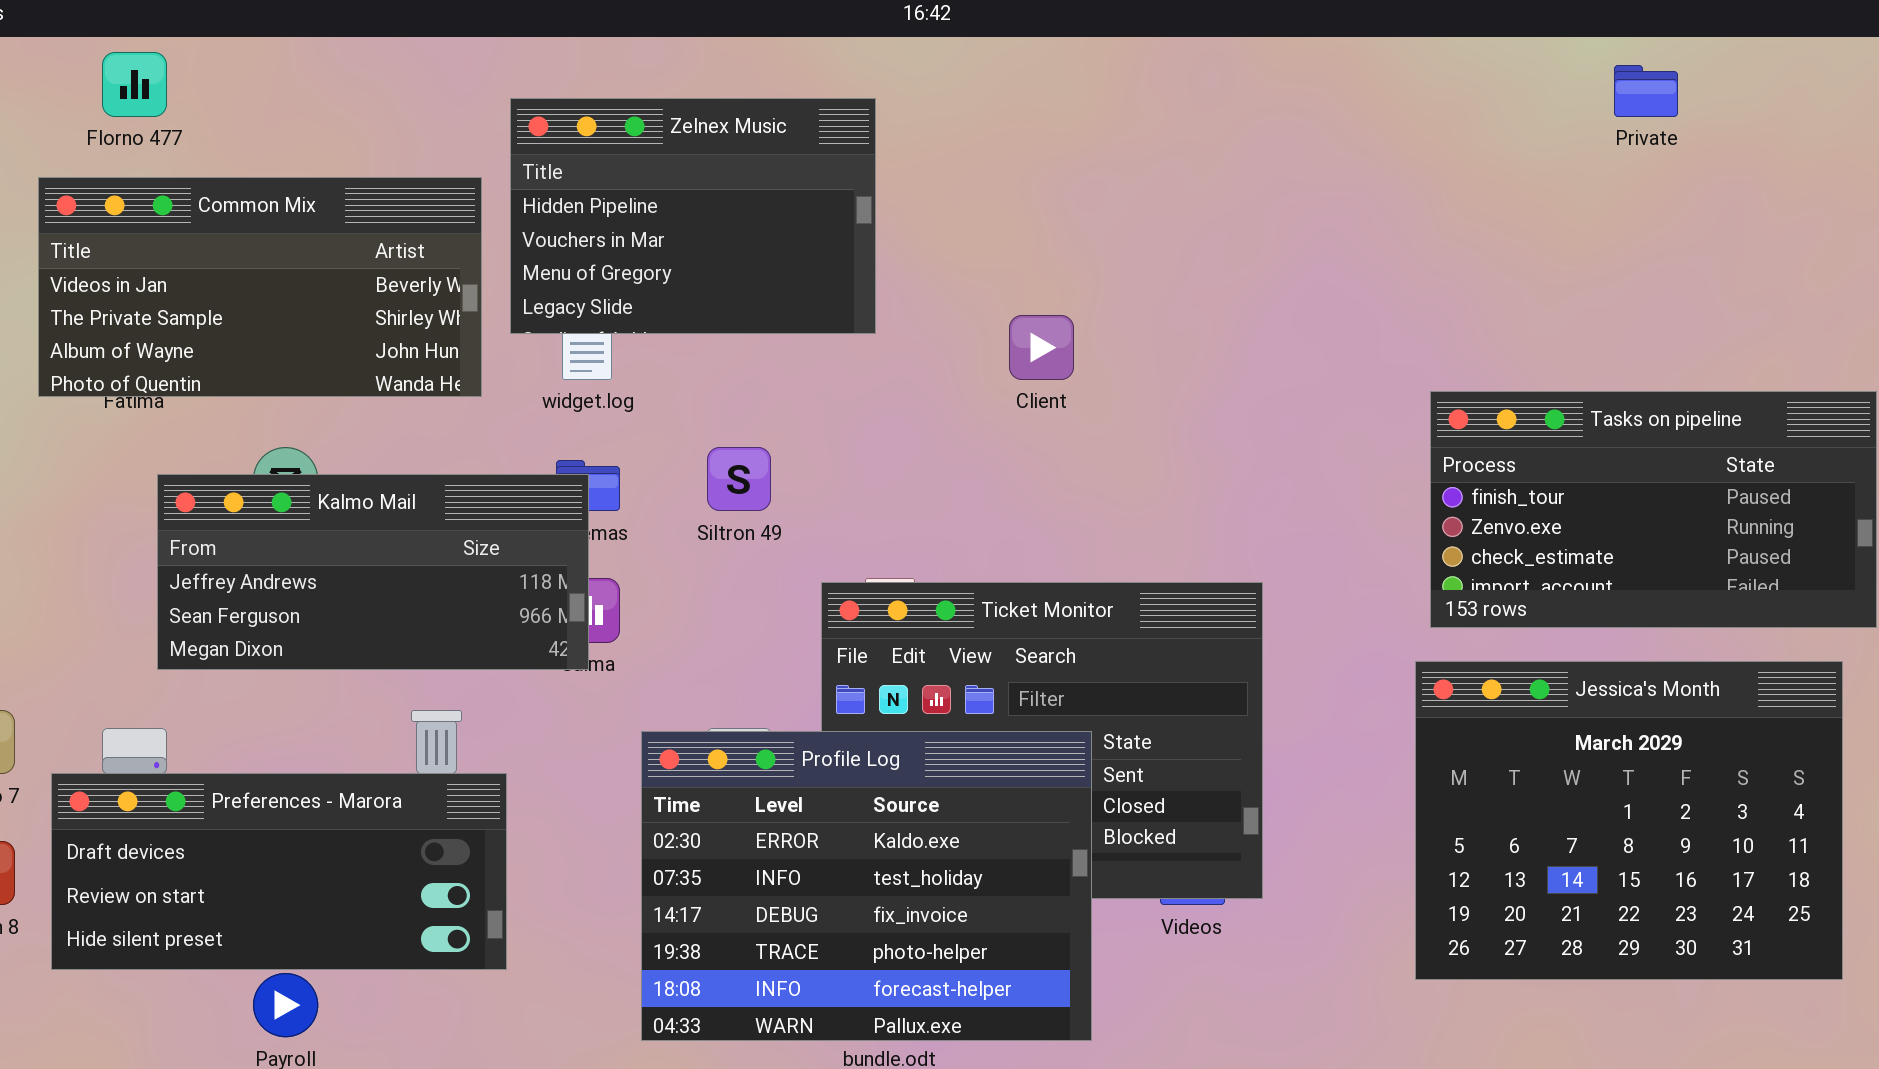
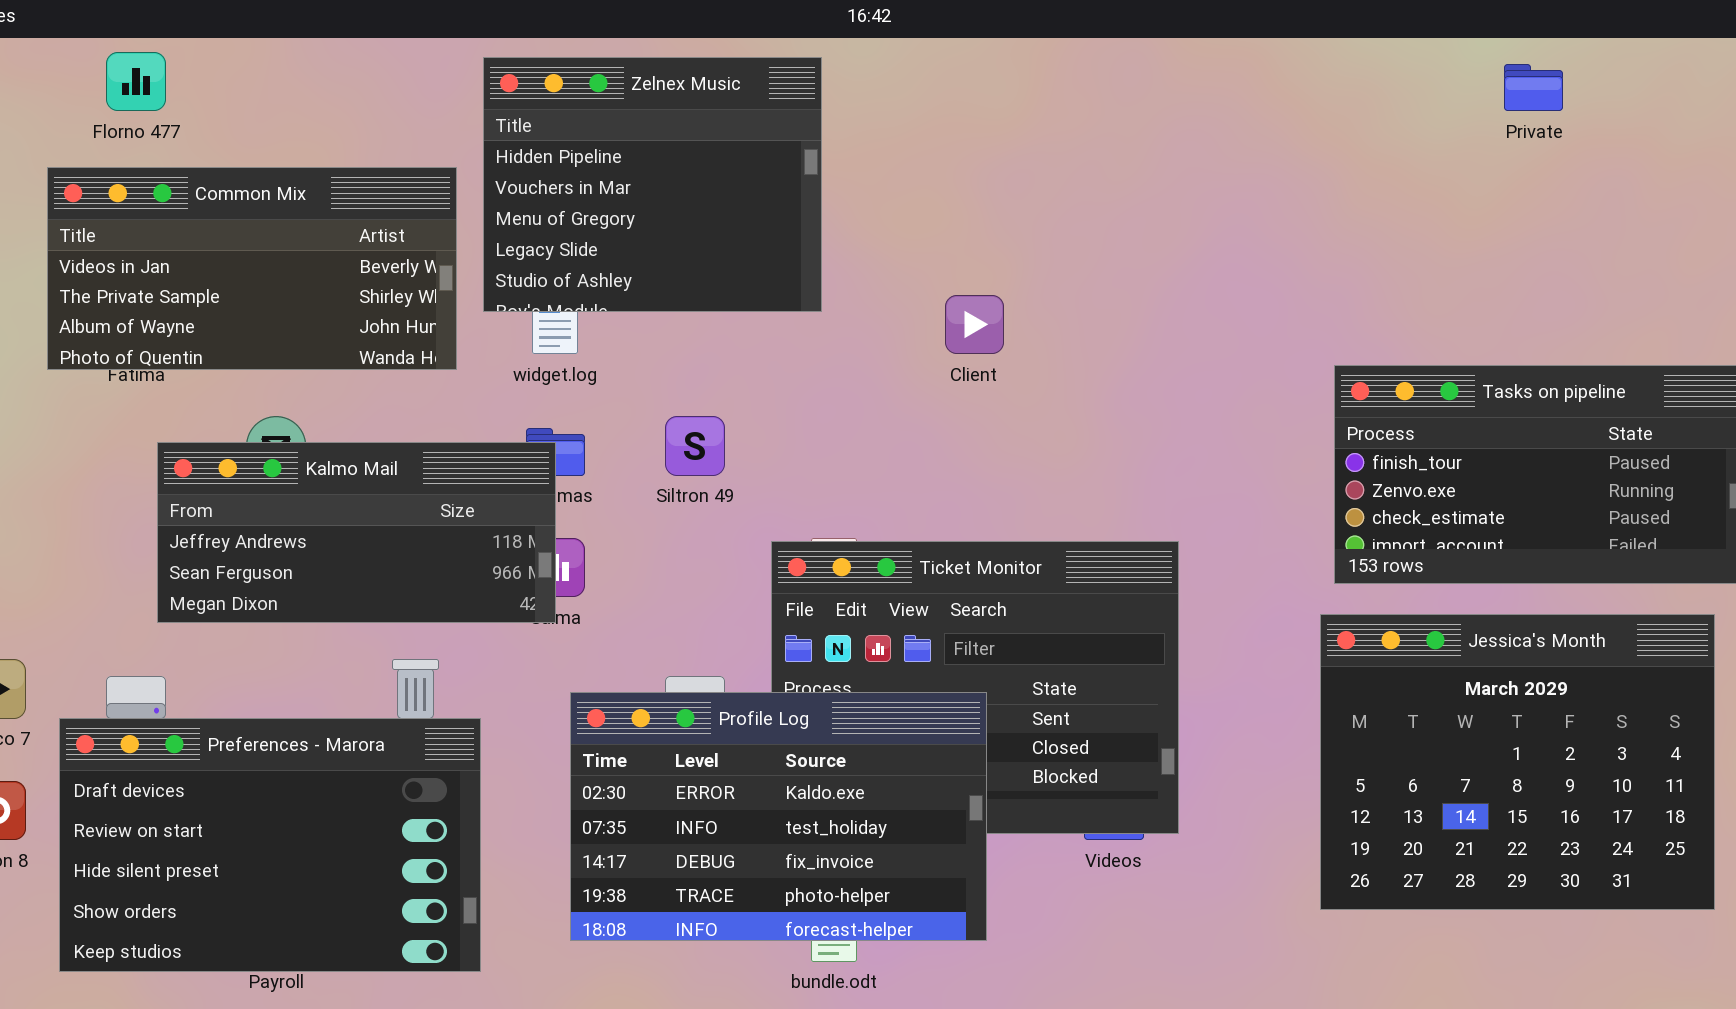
Zelnex Music: [510,98,876,334] -> [483,57,822,312], resized
Profile Log: [641,731,1092,1041] -> [570,692,987,941], moved, resized
Preferences - Marora: [51,773,507,970] -> [59,718,481,972], resized

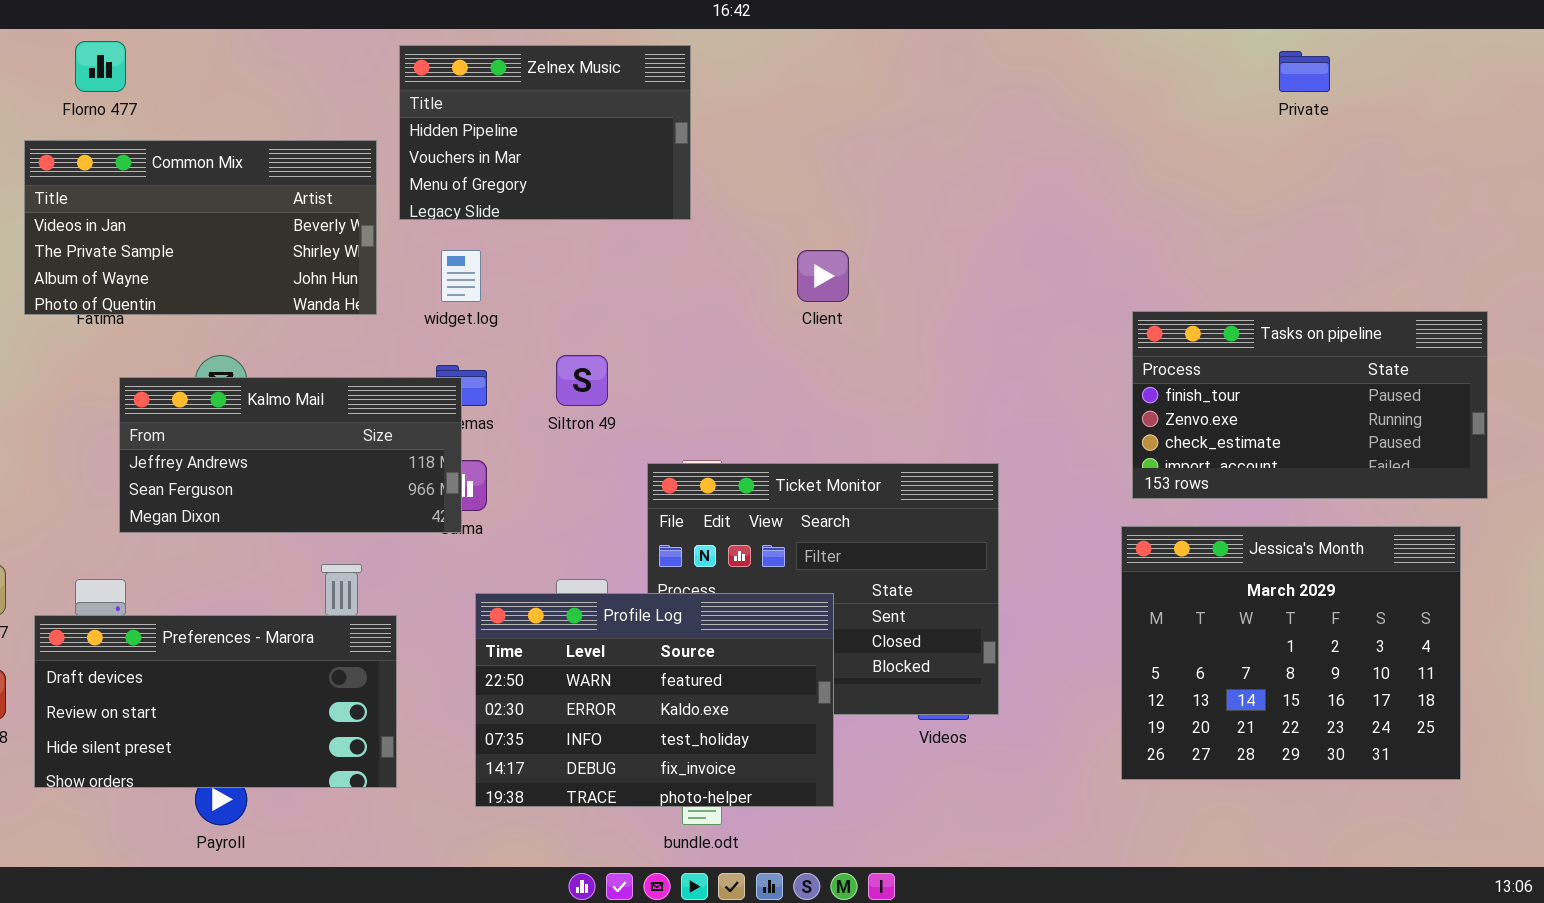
Zelnex Music: [483,57,822,312] -> [399,45,691,220], resized
Profile Log: [570,692,987,941] -> [475,593,834,807], scrolled up 1 row
Preferences - Marora: [59,718,481,972] -> [34,615,397,788], resized

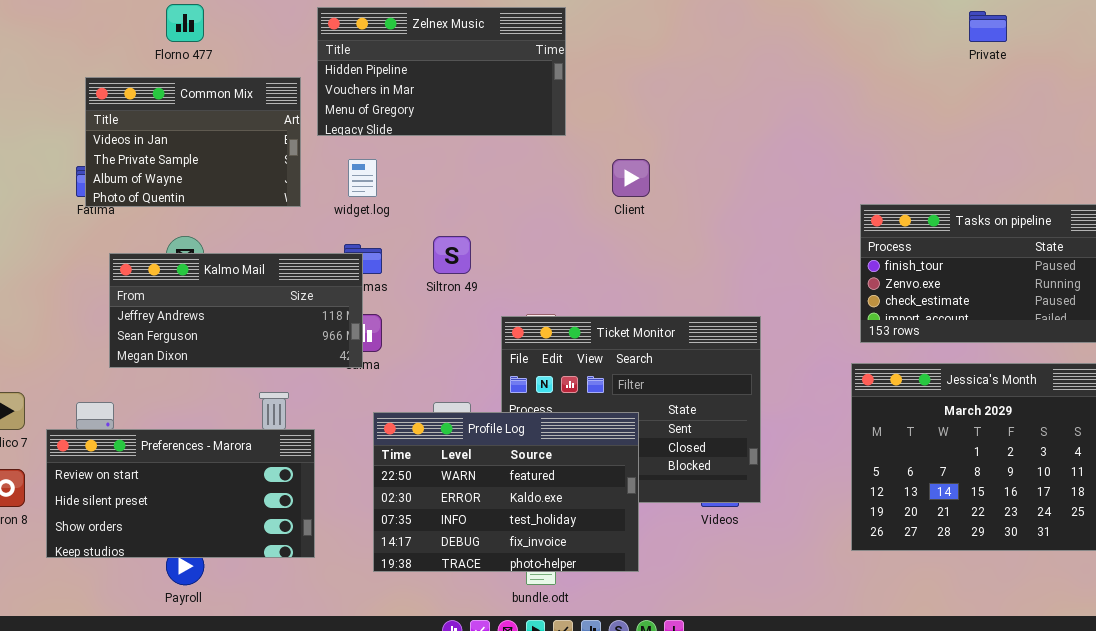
Florno 477: [75,41,126,92] -> [166,4,204,42], moved
Zelnex Music: [399,45,691,220] -> [317,7,566,136], resized
Common Mix: [24,140,377,315] -> [85,77,301,207], resized
Preferences - Marora: [34,615,397,788] -> [46,429,315,558], scrolled down 1 row

